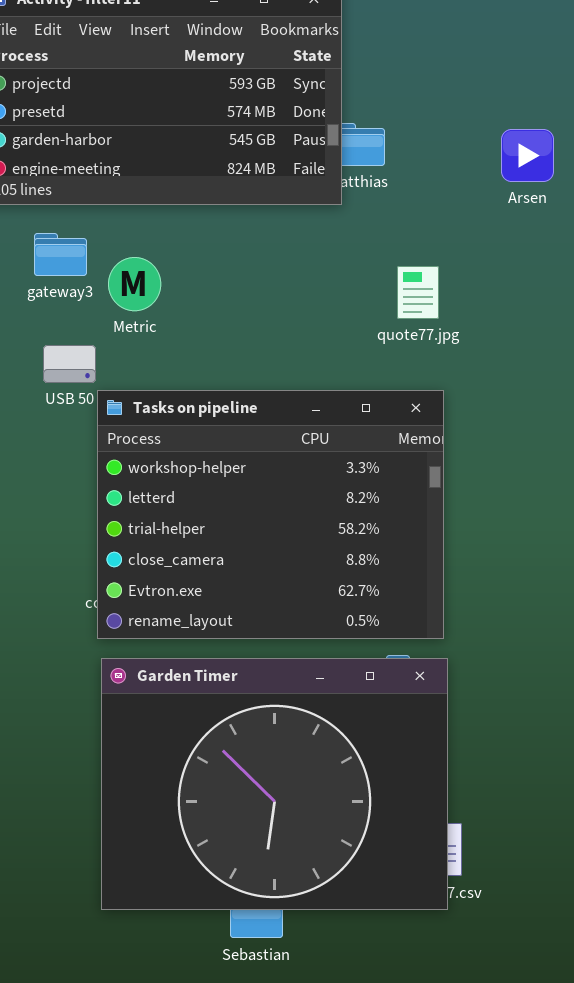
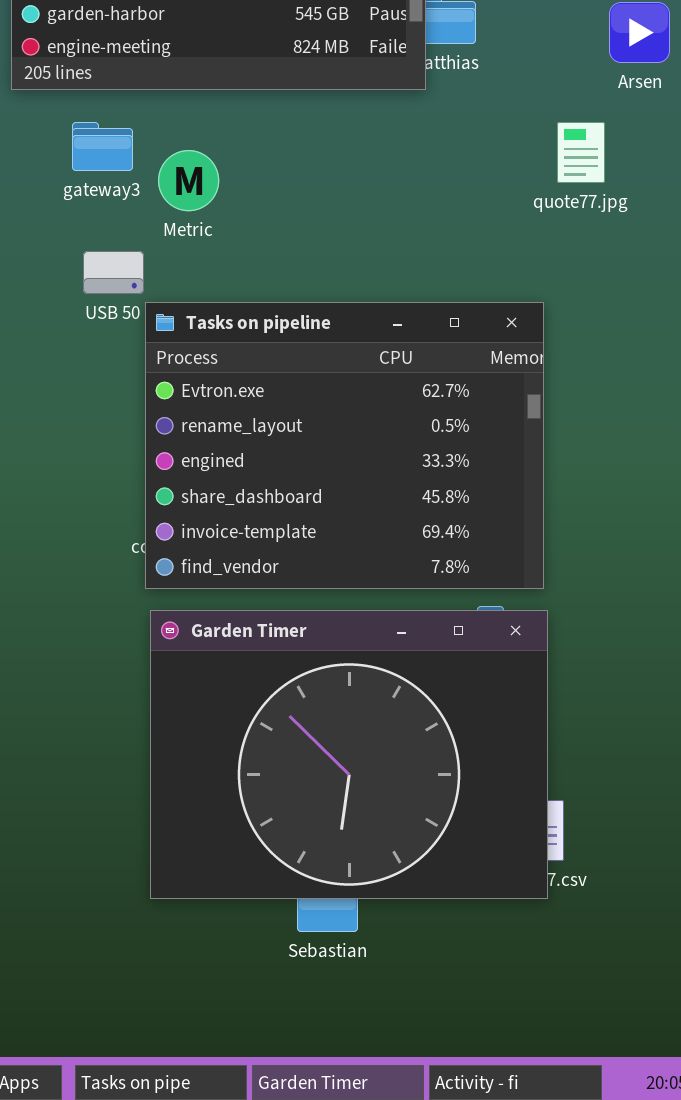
quote77.jpg: [397,266,439,319] -> [557,122,605,183], moved
Tasks on pipeline: [97,390,444,639] -> [145,302,544,589], scrolled down 4 rows

